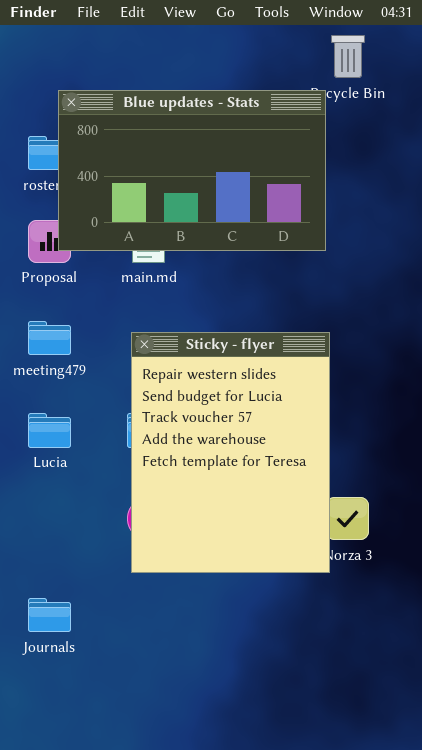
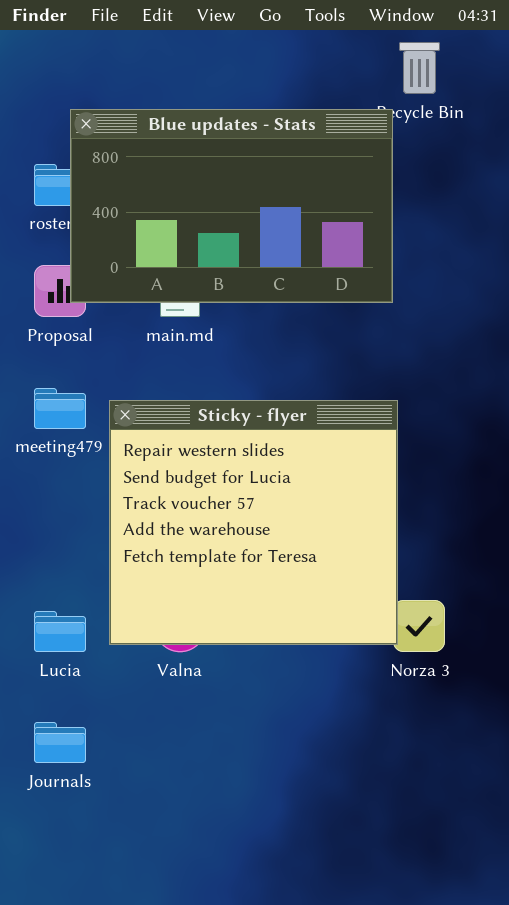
Sticky - flyer: [131,332,330,573] -> [109,400,398,645], resized
Lucia: [28,413,71,448] -> [34,611,86,652], moved

